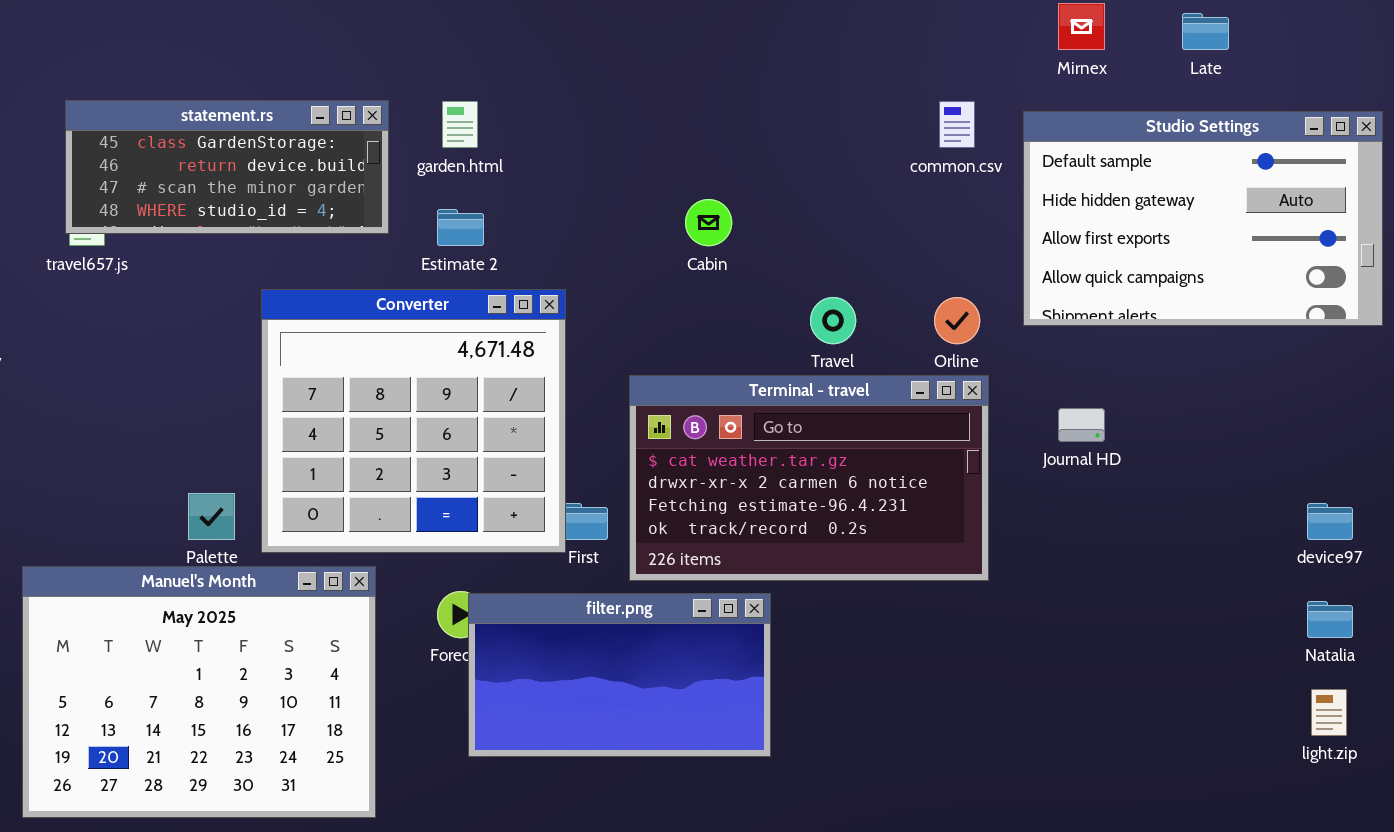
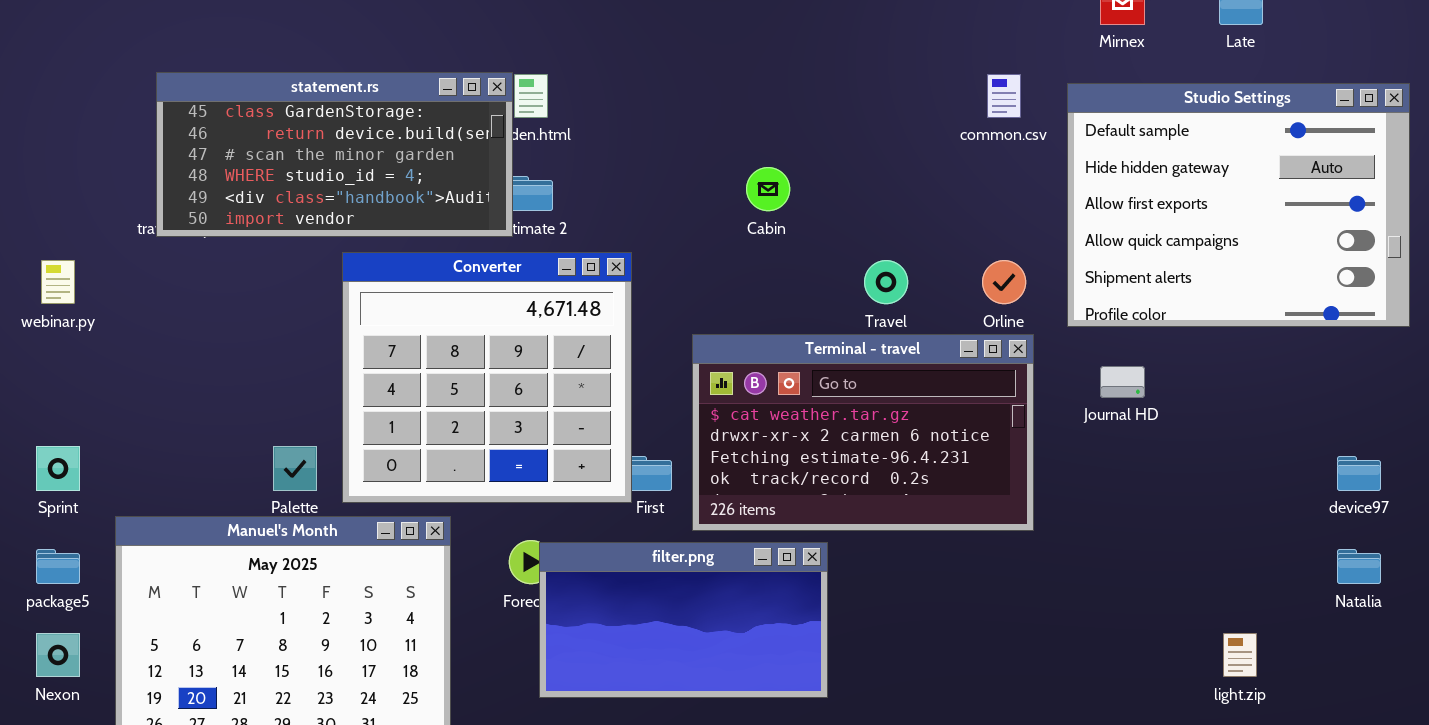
statement.rs: [65,100,389,234] -> [156,72,513,237], resized
Studio Settings: [1023,111,1383,326] -> [1067,83,1410,327], resized
light.zip: [1311,689,1347,736] -> [1223,633,1257,677], moved

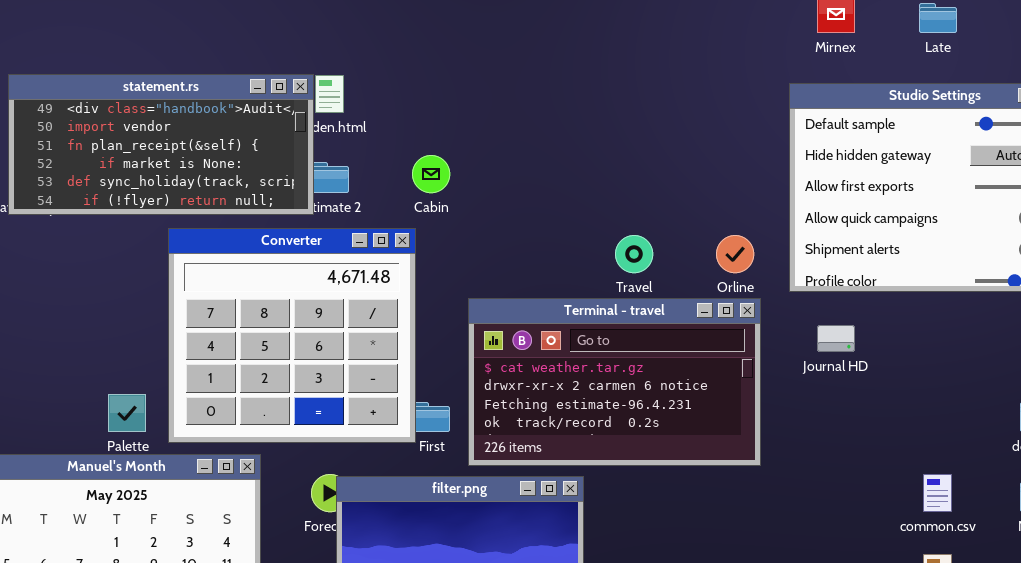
statement.rs: [156,72,513,237] -> [8,74,314,215], scrolled down 4 rows
common.csv: [987,74,1021,118] -> [923,474,952,512], moved
Cabin: [746,167,790,211] -> [412,155,450,193], moved

